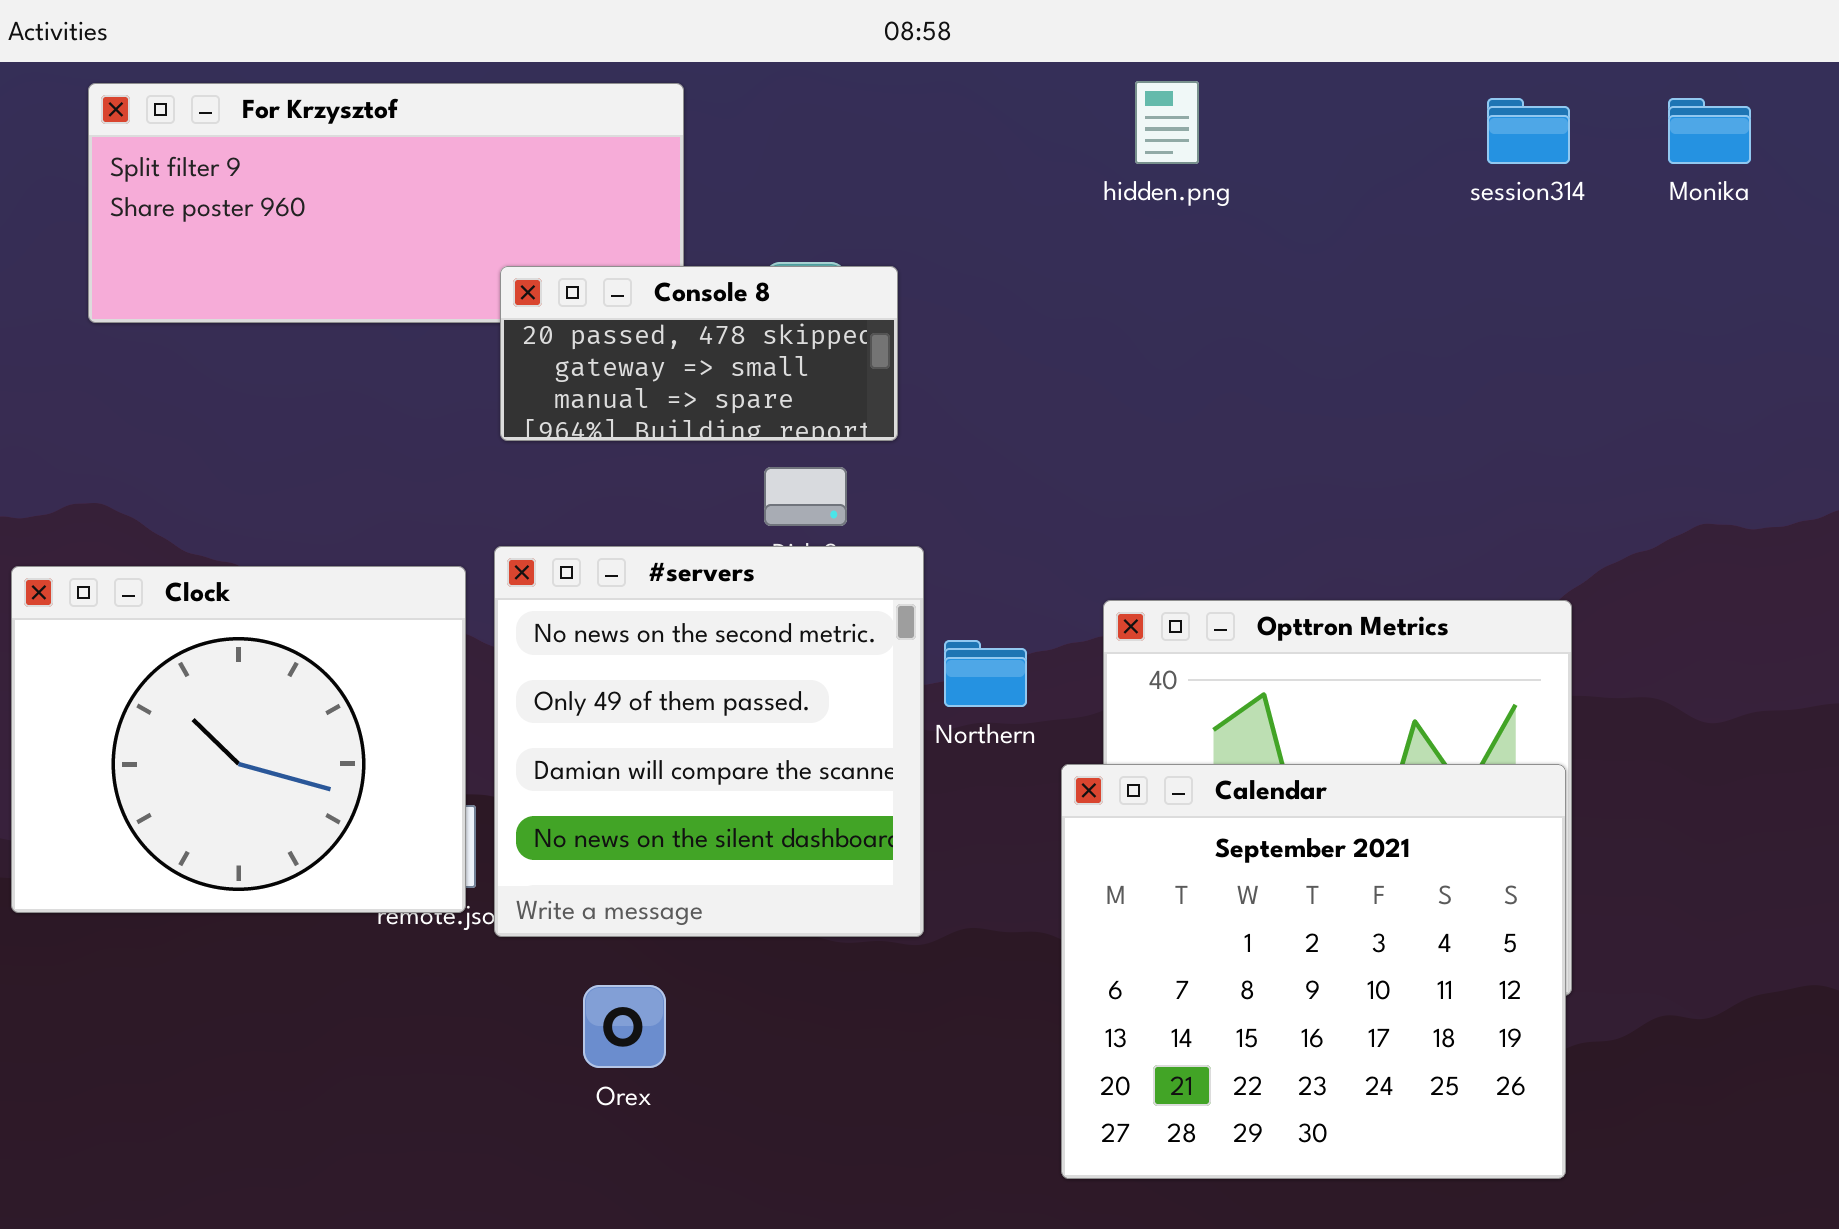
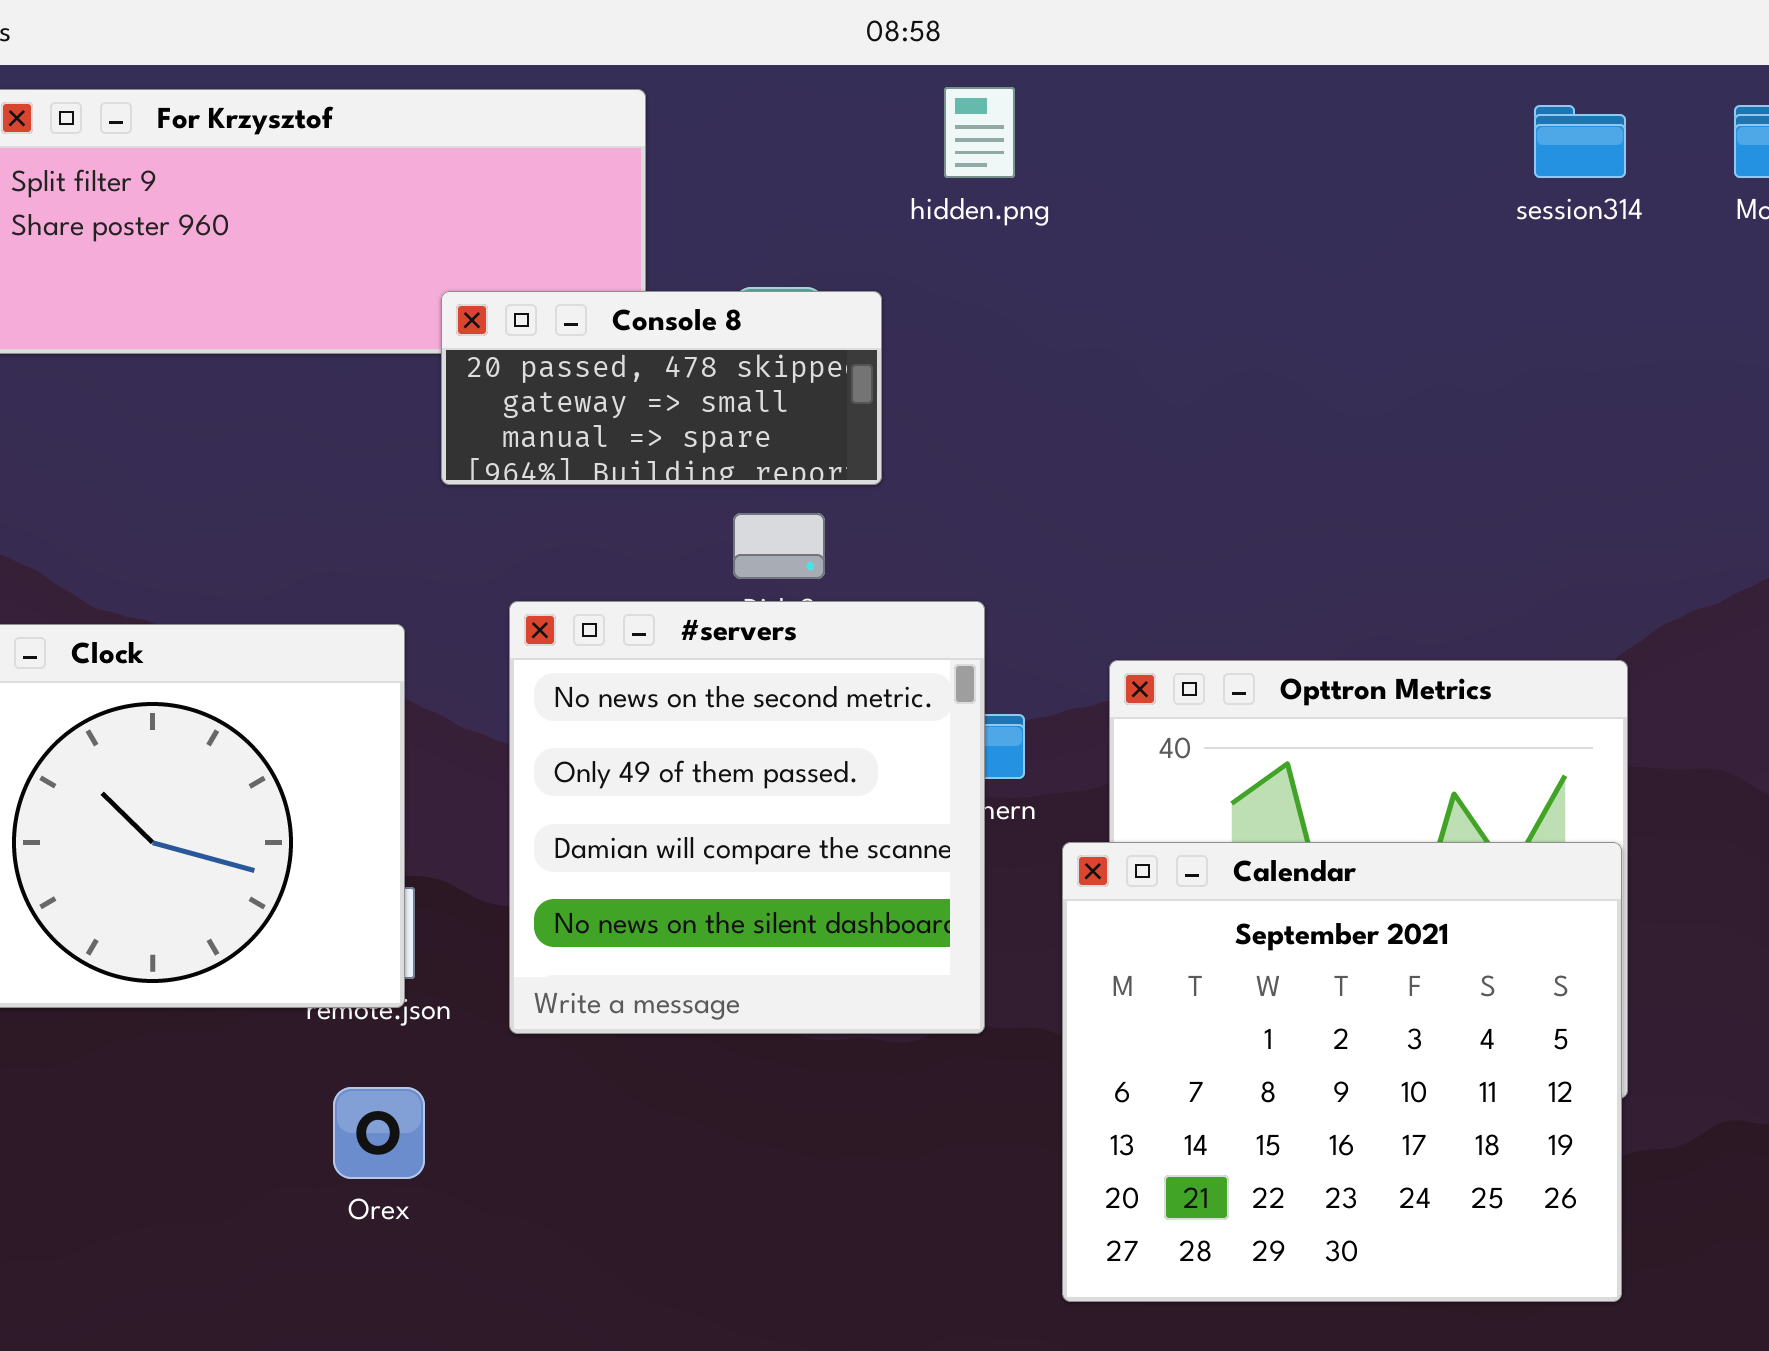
hidden.png: [1135,81,1199,164] -> [944,87,1015,178], moved
#servers: [494,546,924,937] -> [509,601,985,1034], moved
Orex: [583,985,666,1068] -> [333,1087,425,1179], moved

